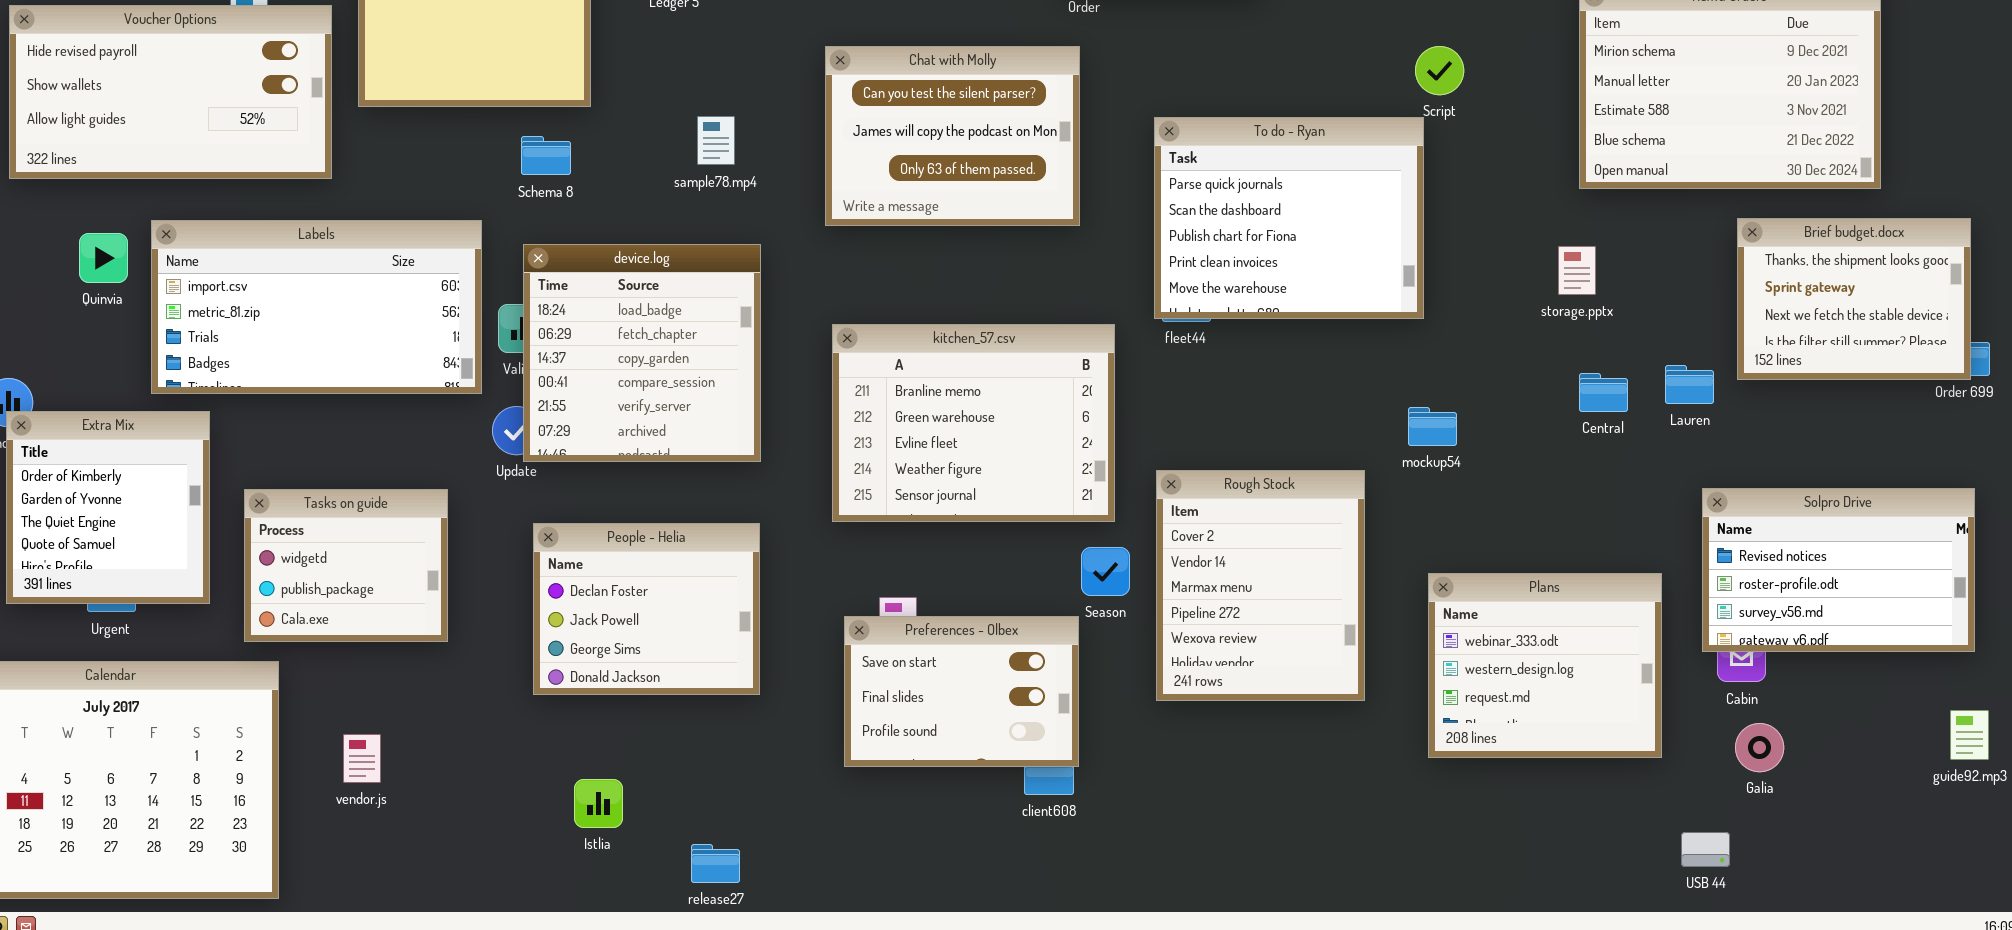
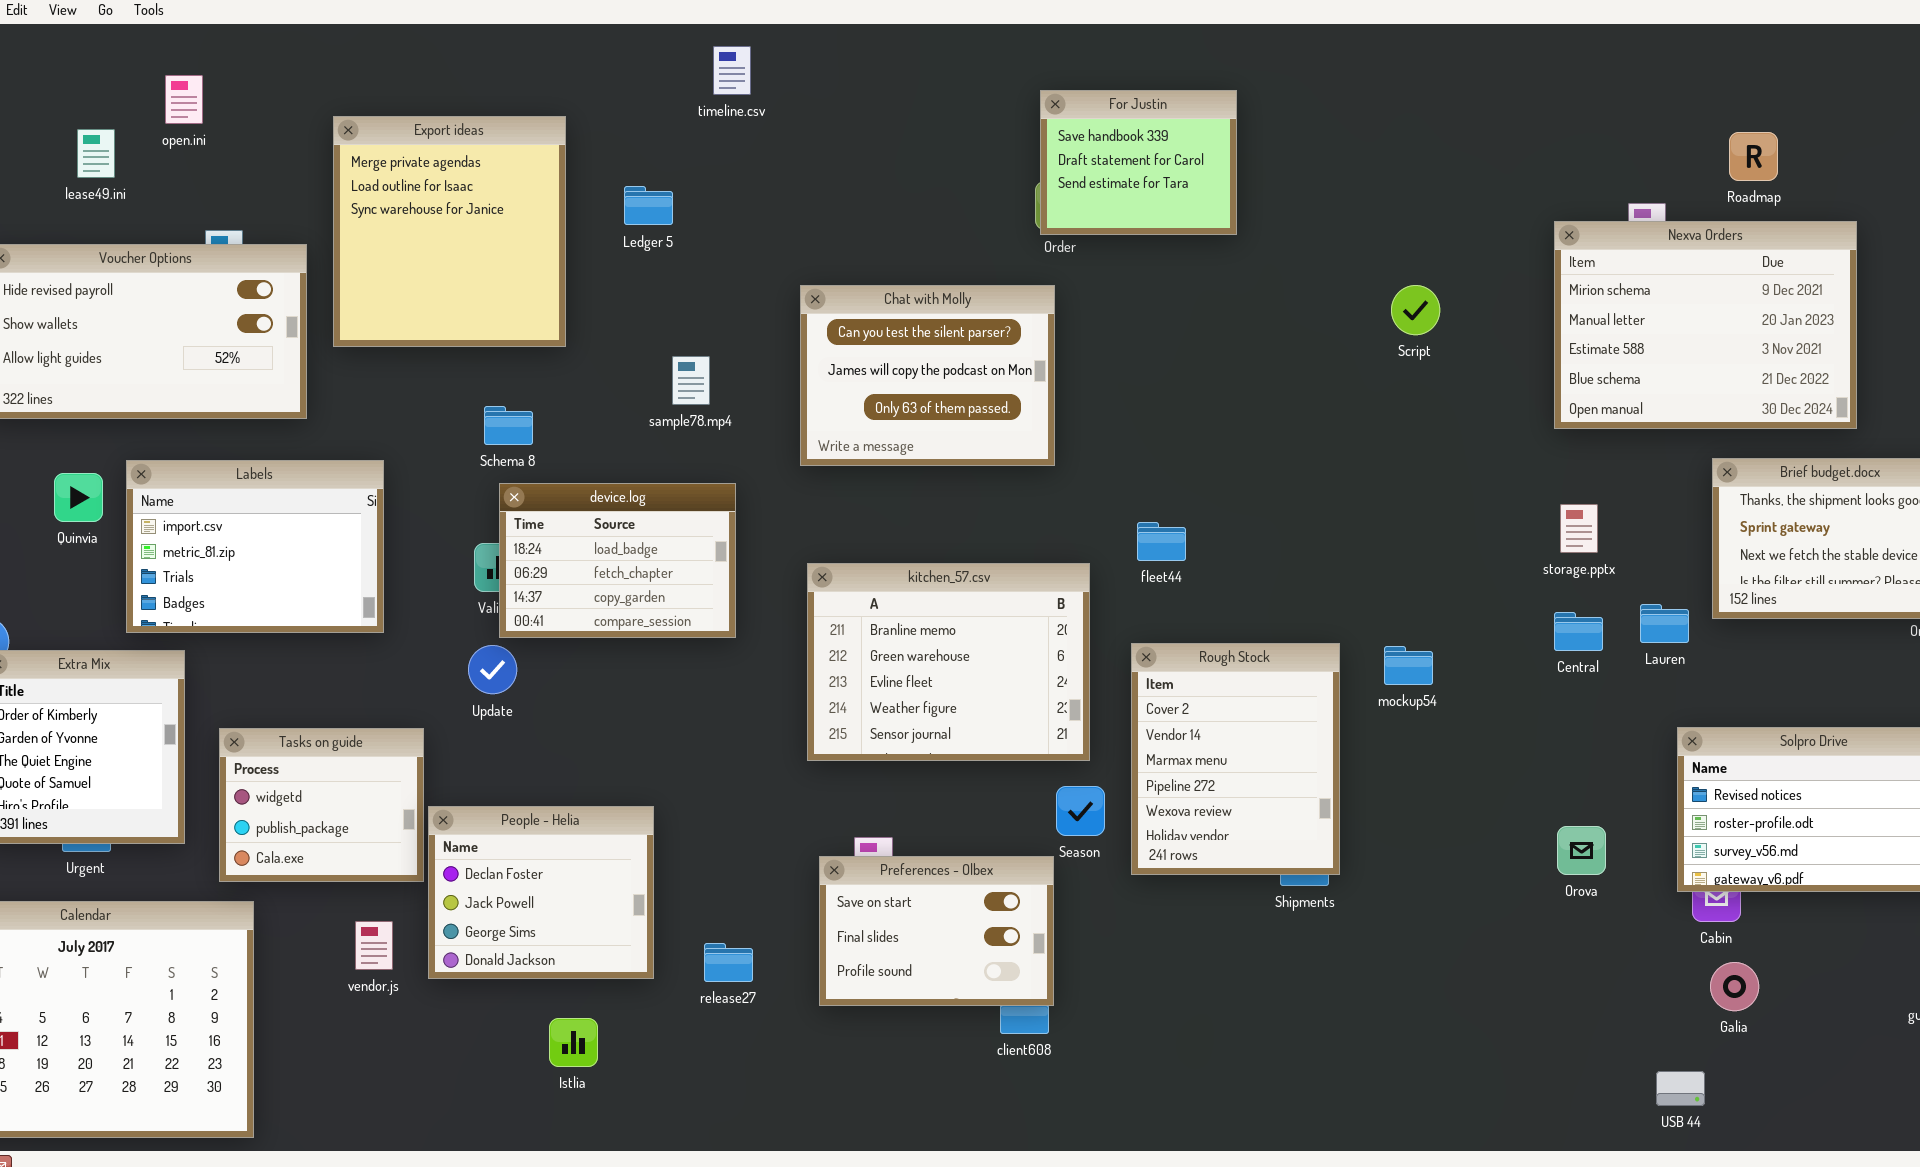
To do - Ryan: [1154,117,1424,319] -> none, closed
Schema 8: [521,136,571,175] -> [484,406,533,445], moved
Labels: [151,220,482,394] -> [126,460,384,633], resized
device.log: [523,244,761,462] -> [499,483,736,638], resized
storage.pptx: [1558,246,1596,295] -> [1560,504,1598,553], moved
Rough Stock: [1156,470,1365,701] -> [1131,643,1340,875], moved
People - Helia: [533,523,760,695] -> [428,806,654,979], moved
Plans: [1428,573,1662,758] -> none, closed
vendor.js: [343,734,381,783] -> [355,921,393,970], moved
release27: [691,844,740,883] -> [704,943,753,982], moved

